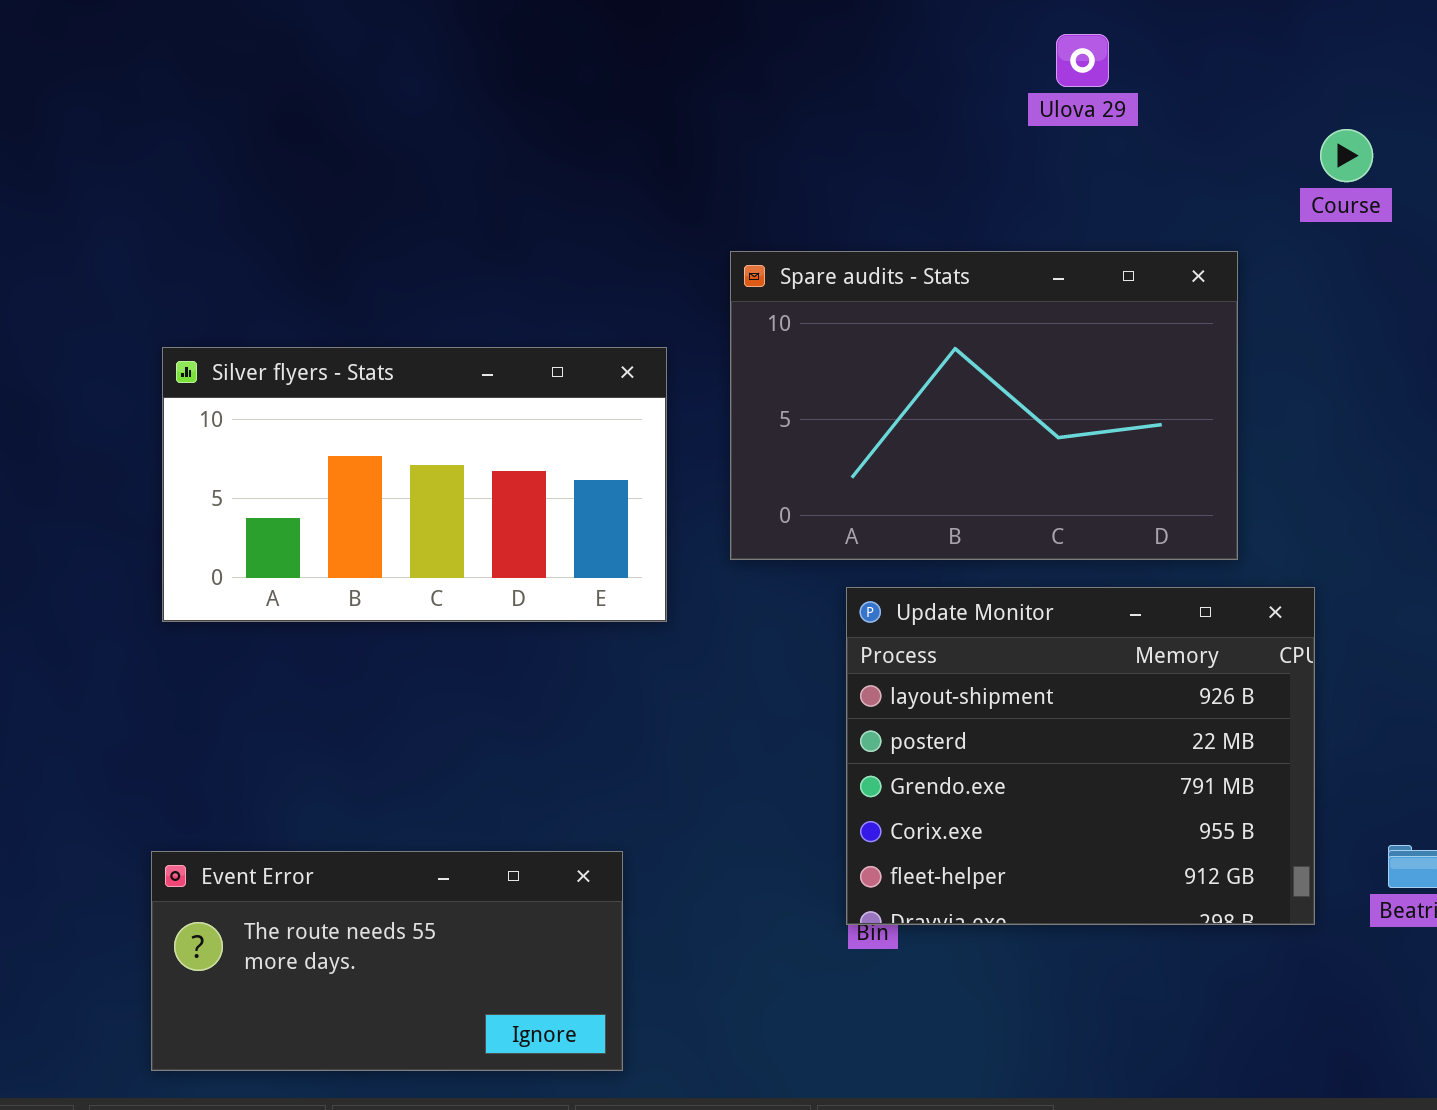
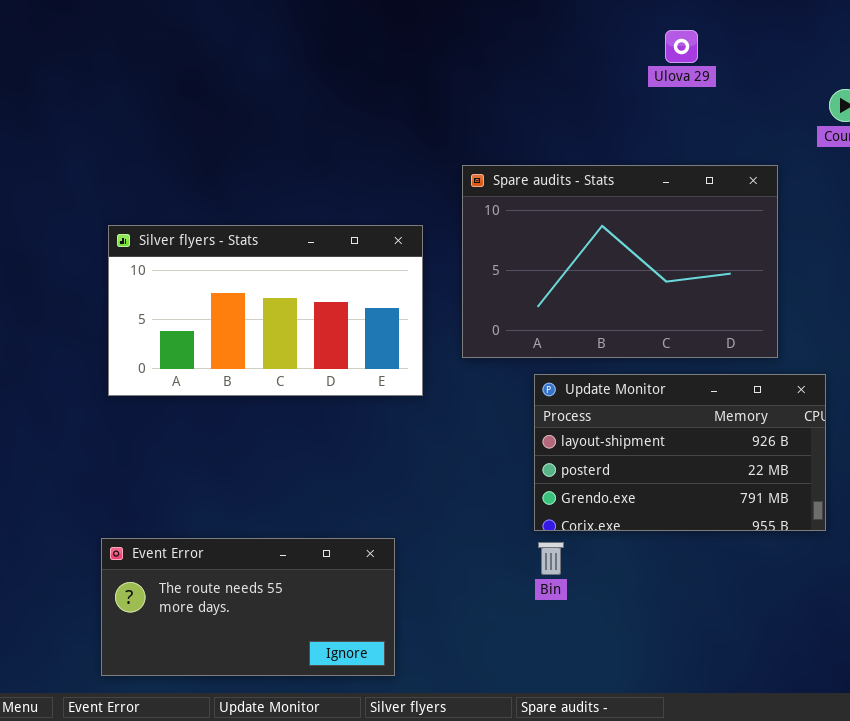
Update Monitor: [846,587,1315,925] -> [534,374,826,531], resized

